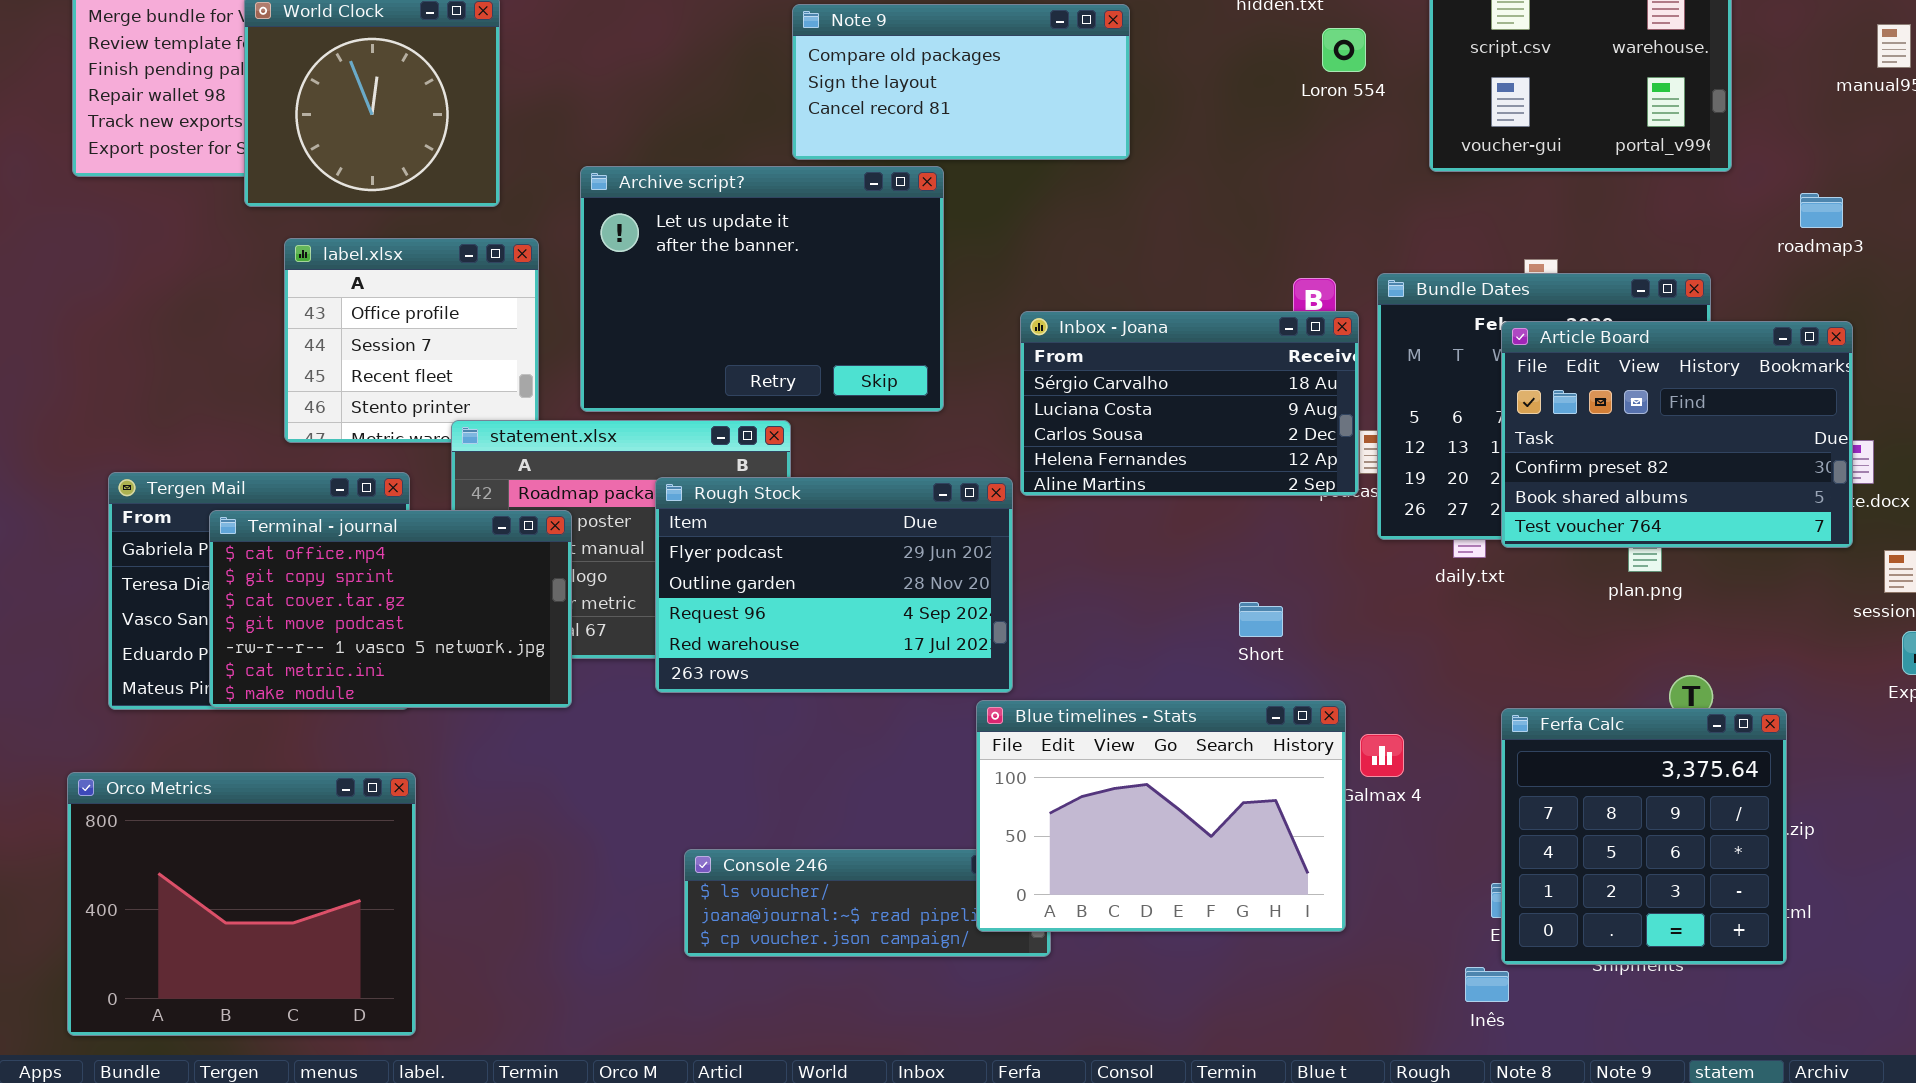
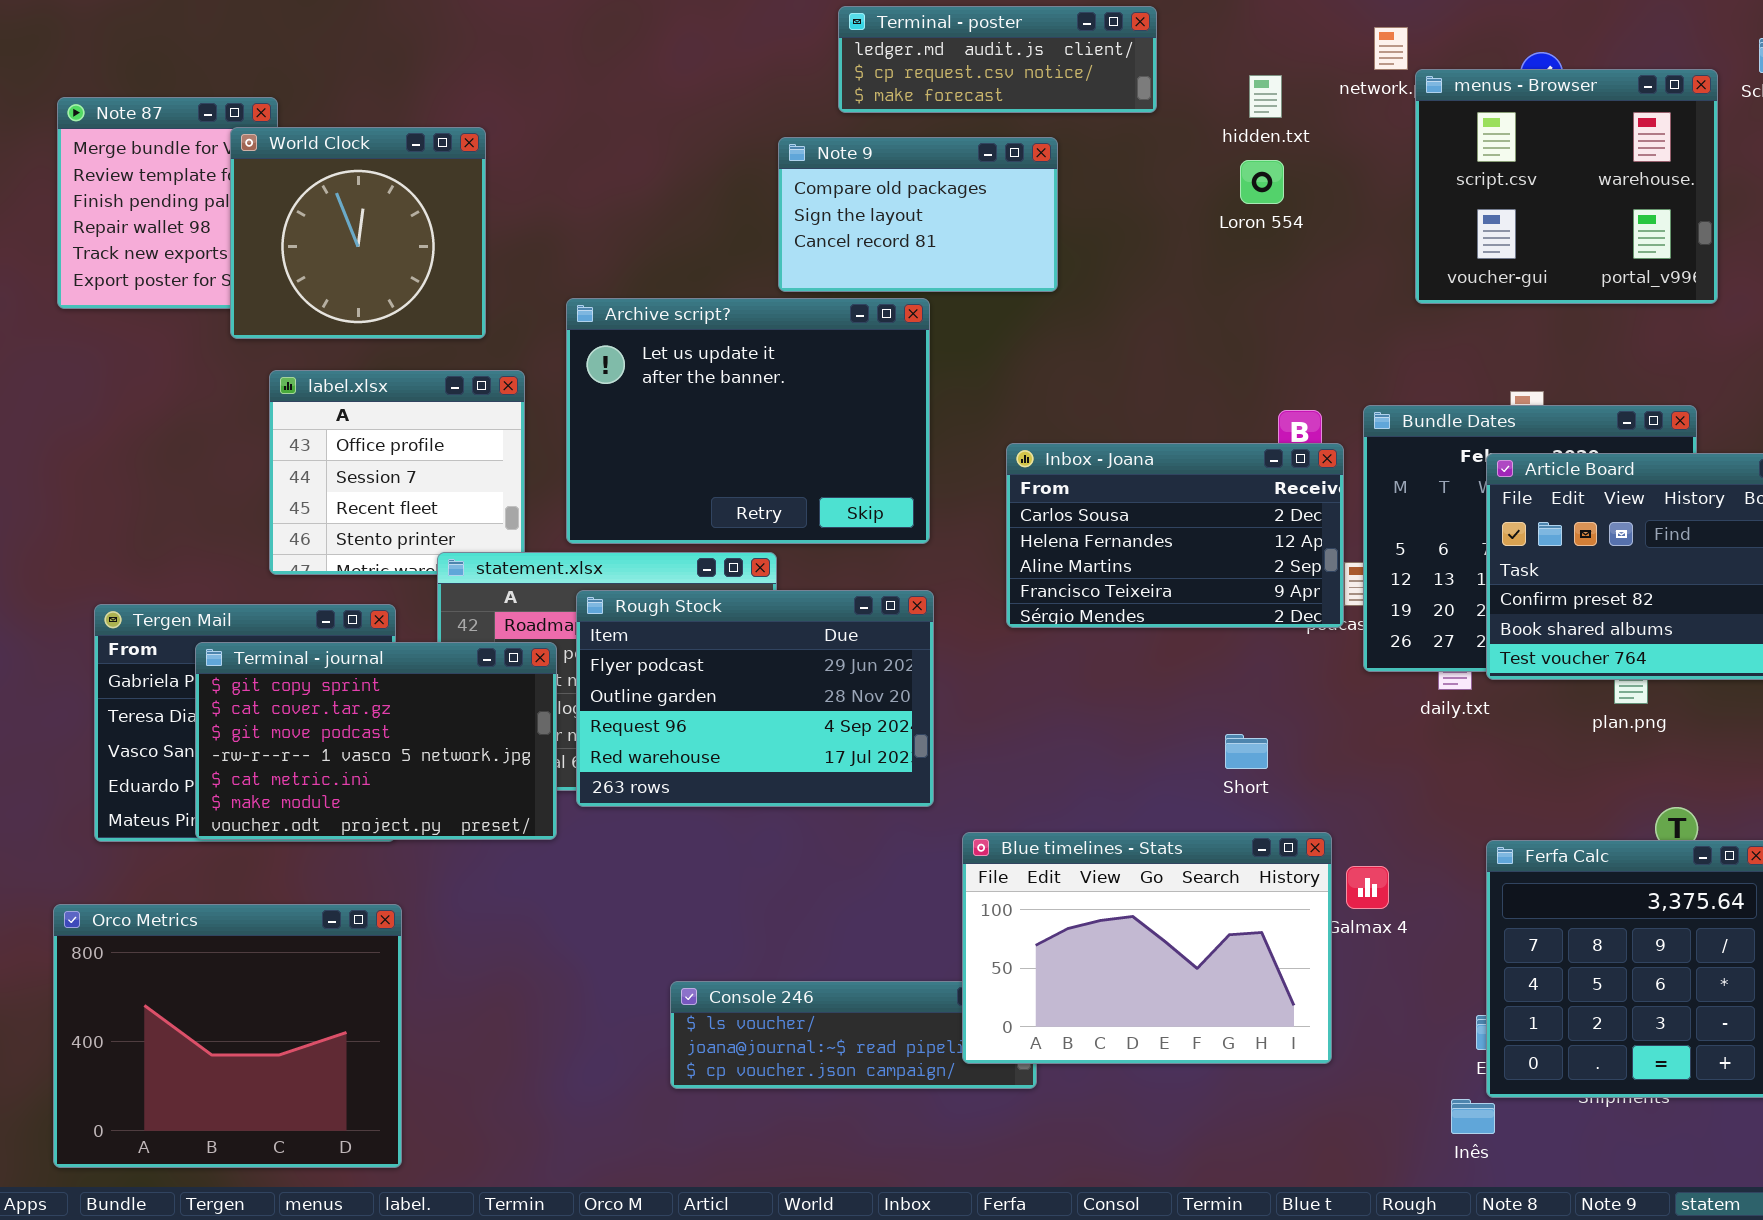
Note 9: [792,4,1130,160] -> [778,137,1058,292], resized
Loron 554: [1322,28,1366,72] -> [1240,160,1284,204], moved
Inbox - Joana: [1020,311,1359,496] -> [1006,443,1344,628], scrolled down 2 rows
Rough Stock: [655,477,1013,693] -> [576,590,934,807], moved
Terminal - journal: [209,510,572,708] -> [195,642,557,840], scrolled down 1 row

